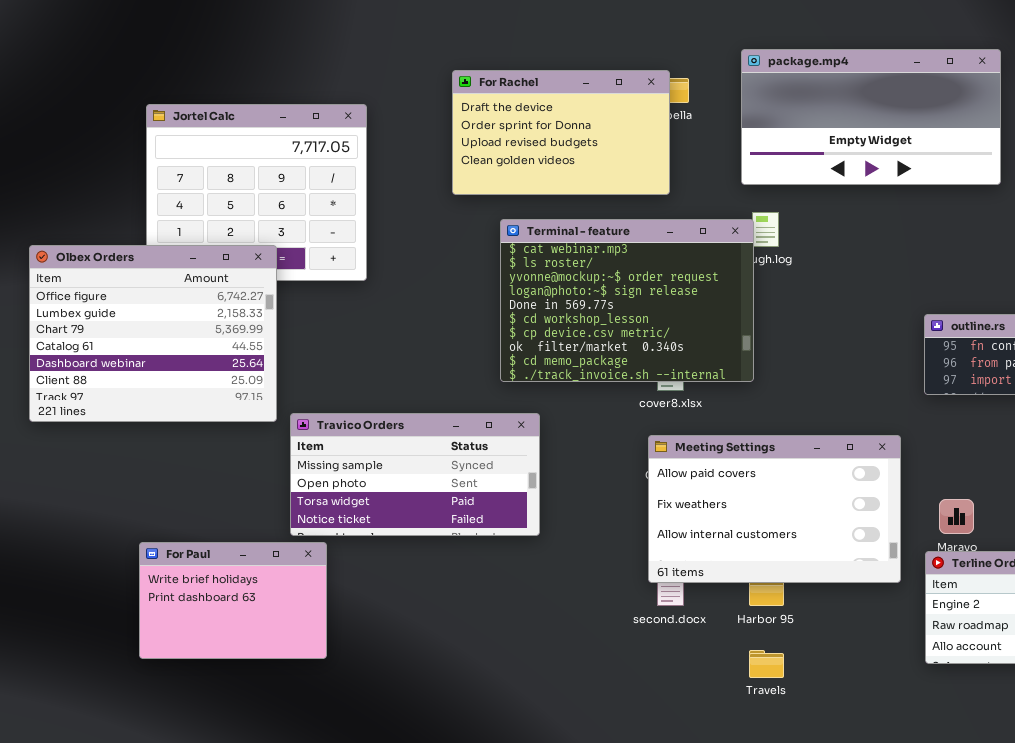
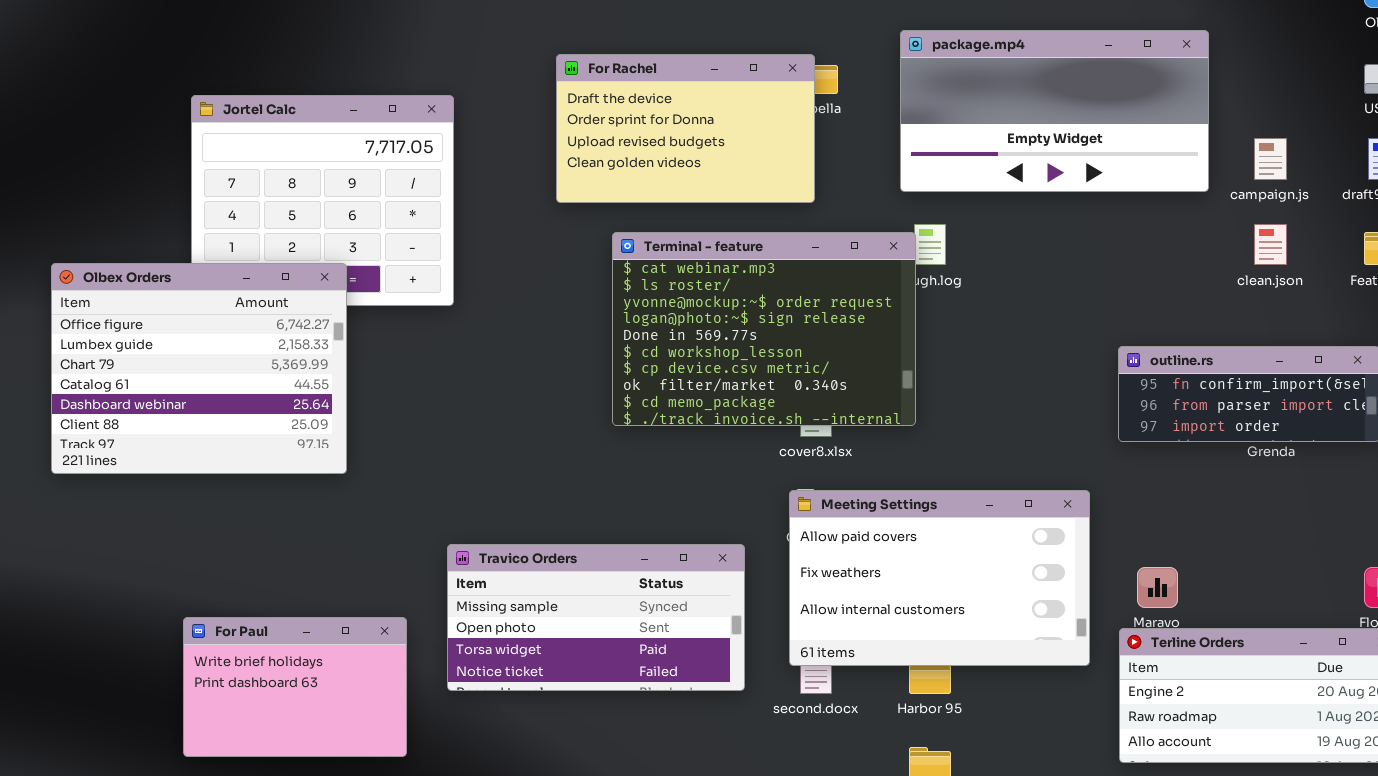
Travico Orders: [290,413,540,536] -> [447,544,745,691], moved

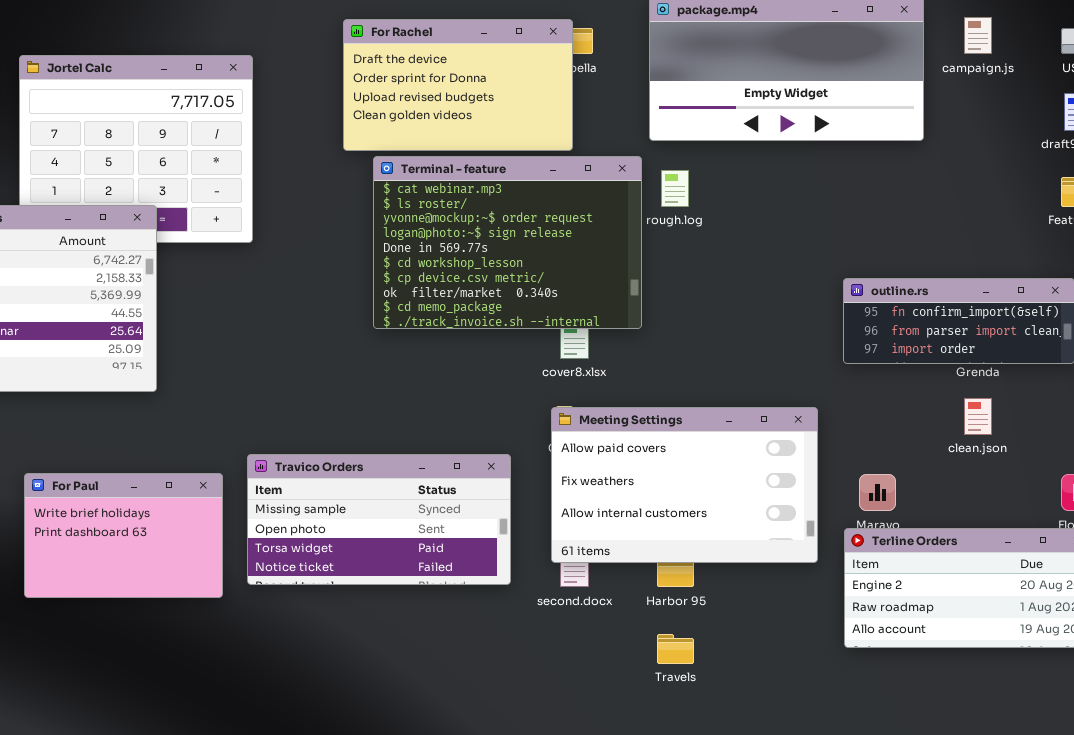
campaign.js: [1254,138,1287,180] -> [964,17,992,54], moved
clean.json: [1254,224,1287,265] -> [964,398,992,435], moved
Terminal - feature: [612,232,916,426] -> [373,156,642,329], moved
For Paul: [183,617,407,757] -> [24,473,223,598], moved

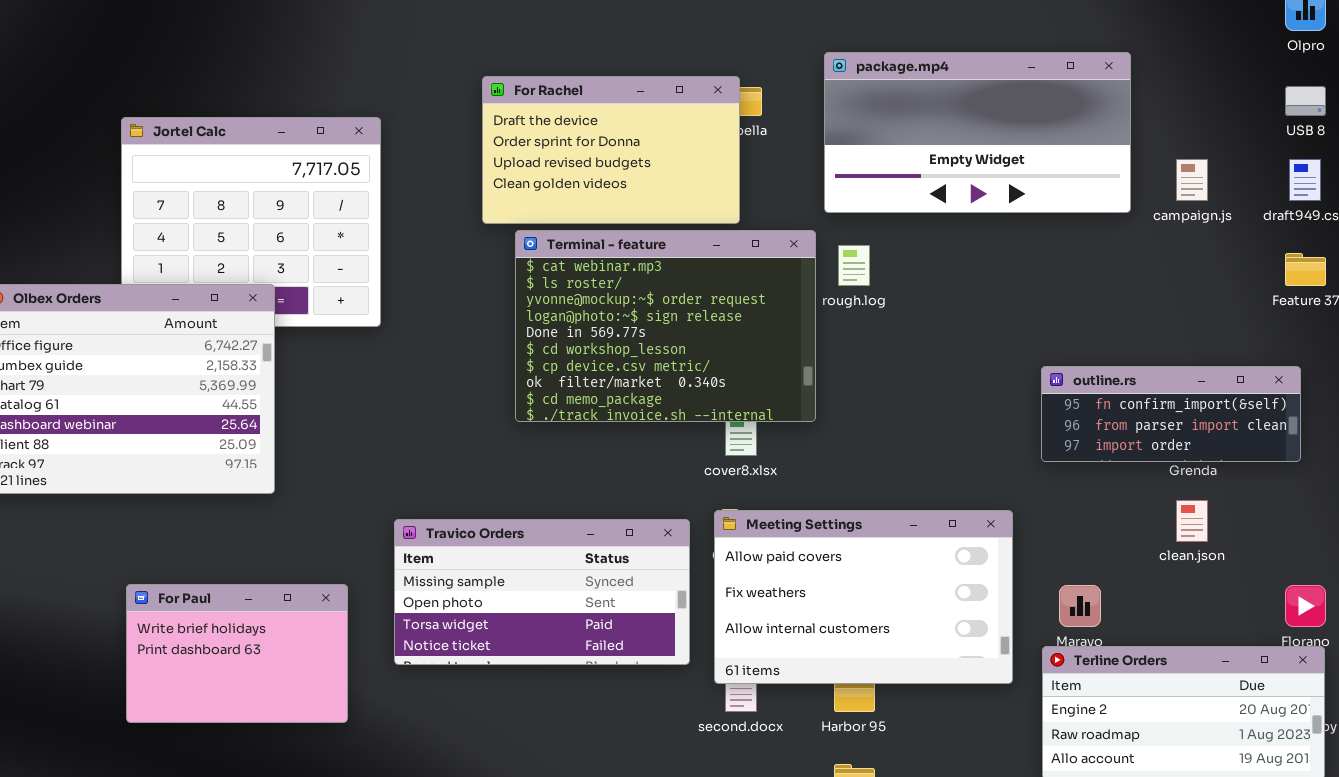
campaign.js: [964,17,992,54] -> [1176,159,1208,201], moved
Travico Orders: [247,454,511,585] -> [394,519,690,665], moved

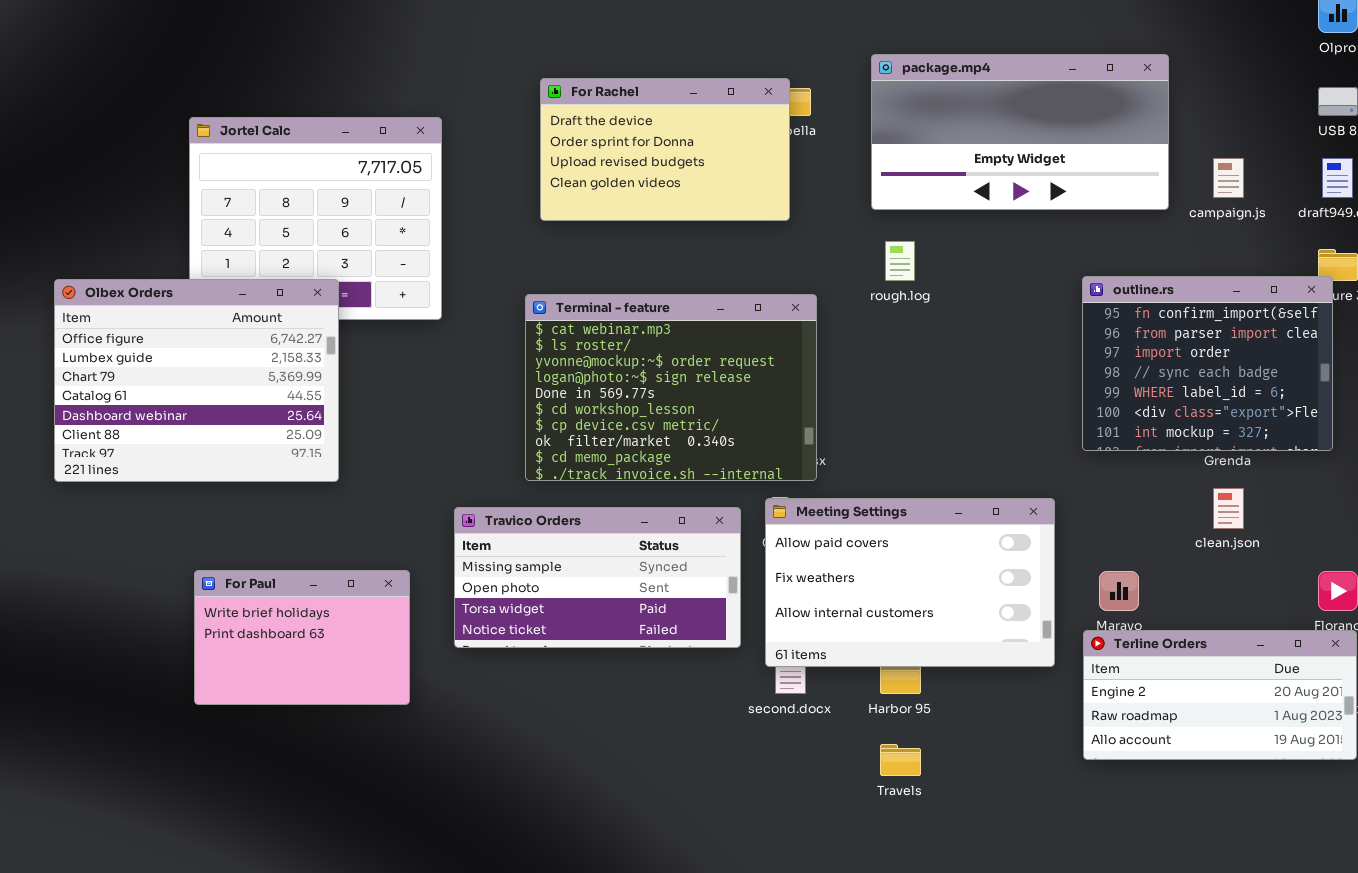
Terminal - feature: [515,230,816,422] -> [525,294,817,481], moved
outline.rs: [1041,366,1301,462] -> [1082,276,1333,451], resized

